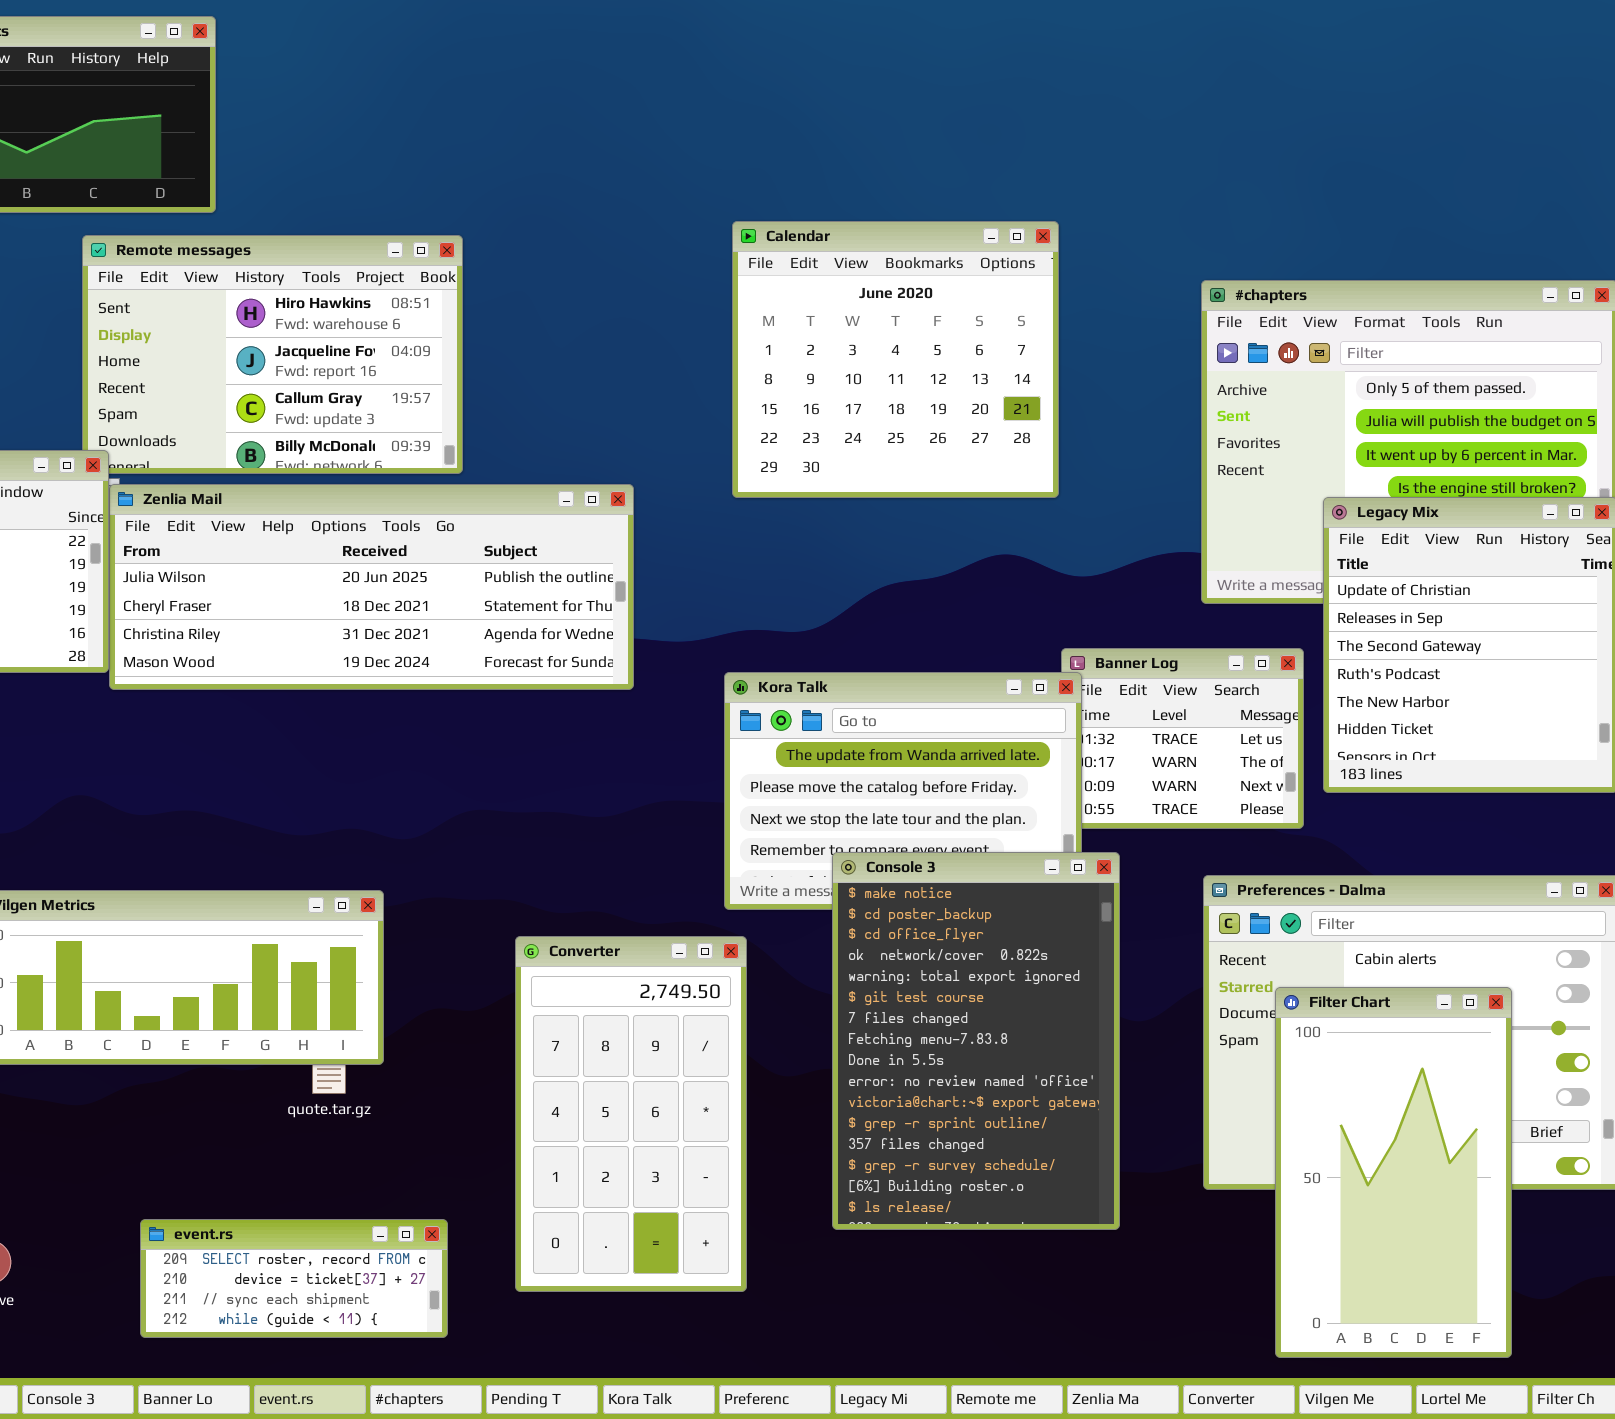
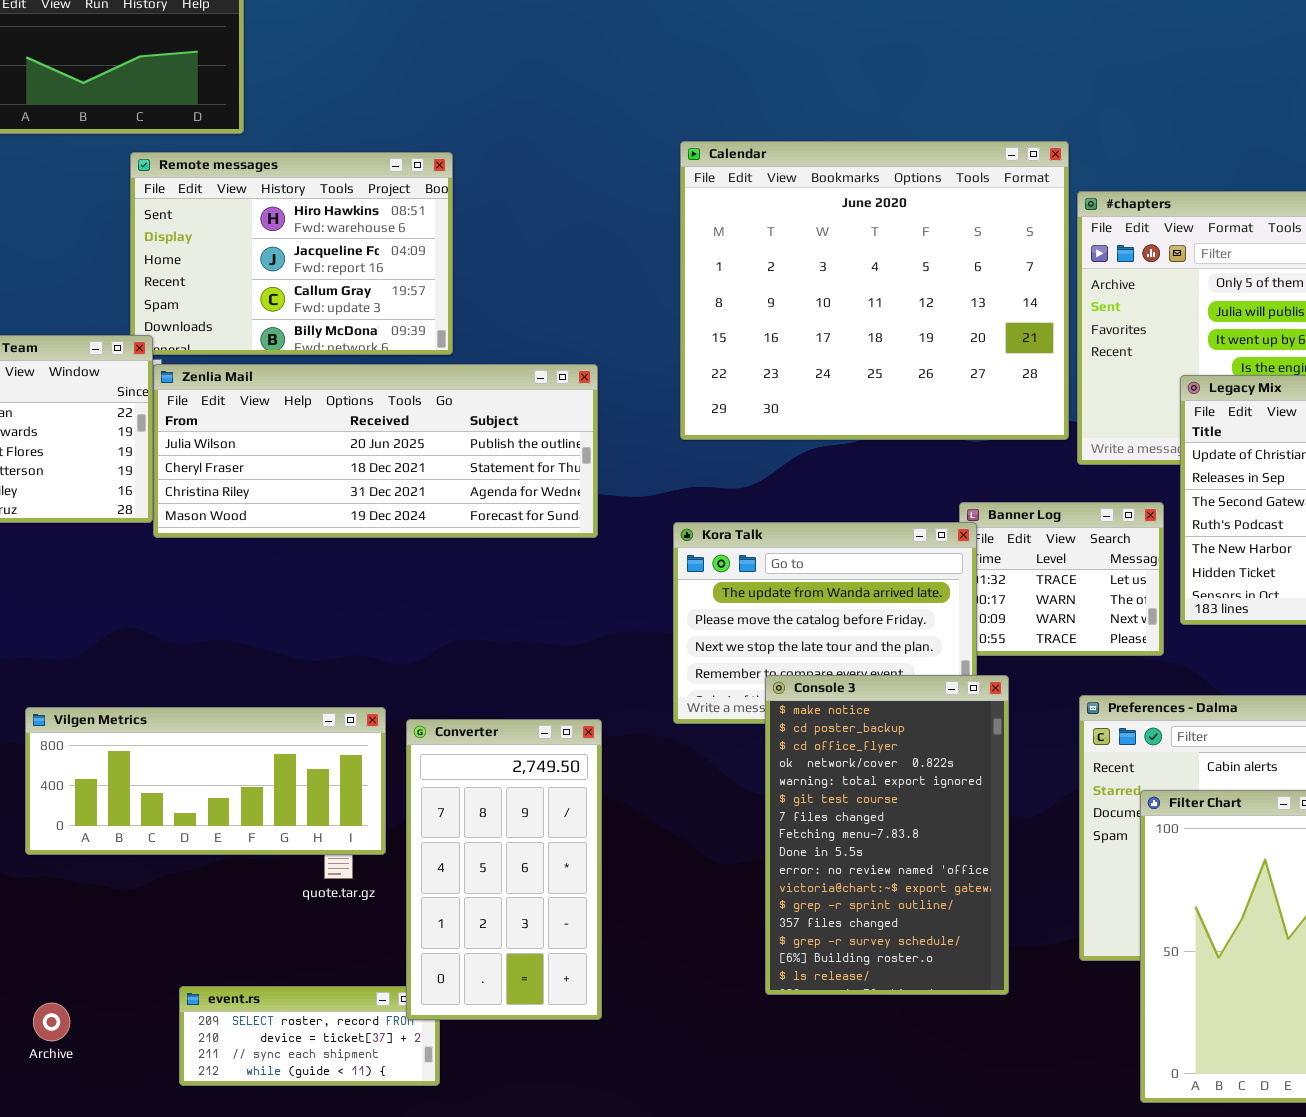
Calendar: [732,221,1059,498] -> [680,141,1069,440], resized
Converter: [515,936,747,1292] -> [406,719,602,1020], moved

